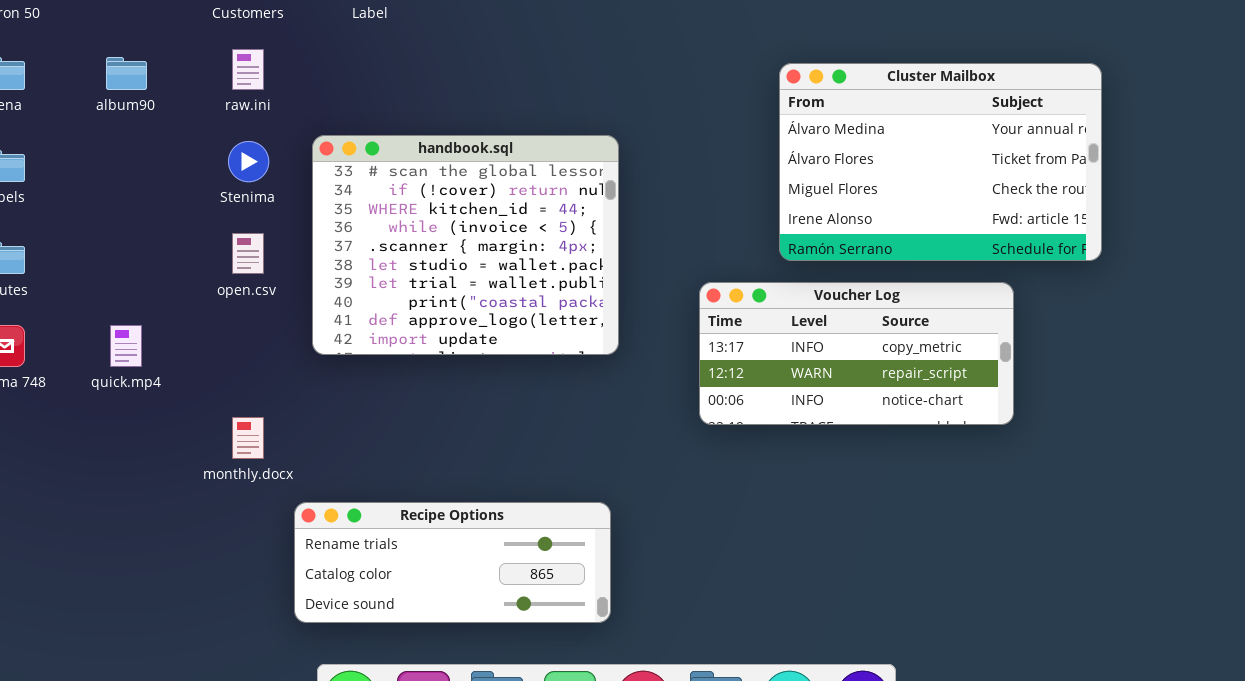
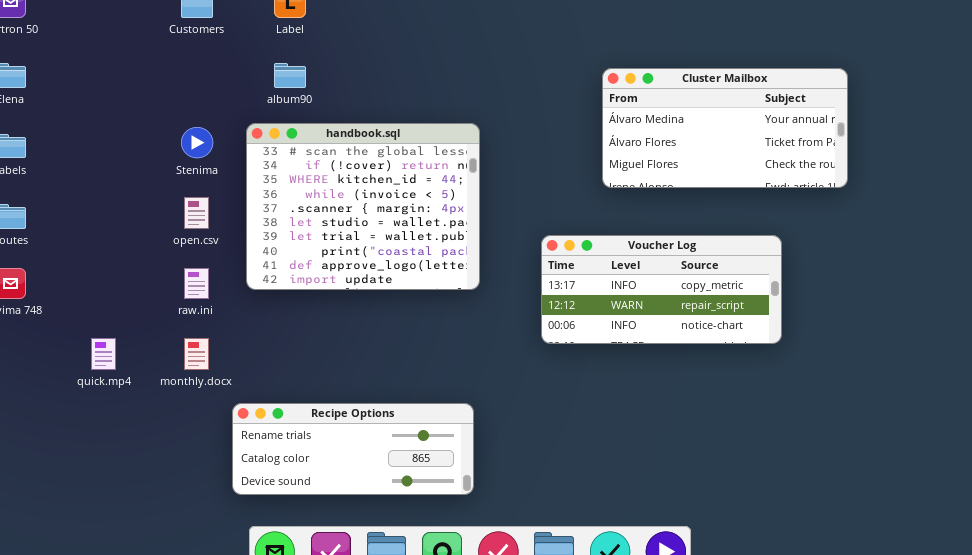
raw.ini: [232,49,264,90] -> [184,268,209,299], moved
album90: [106,57,147,90] -> [274,63,306,88], moved
Cluster Mailbox: [779,63,1102,261] -> [602,68,848,188], resized
quick.mp4: [110,325,142,367] -> [91,338,116,370], moved

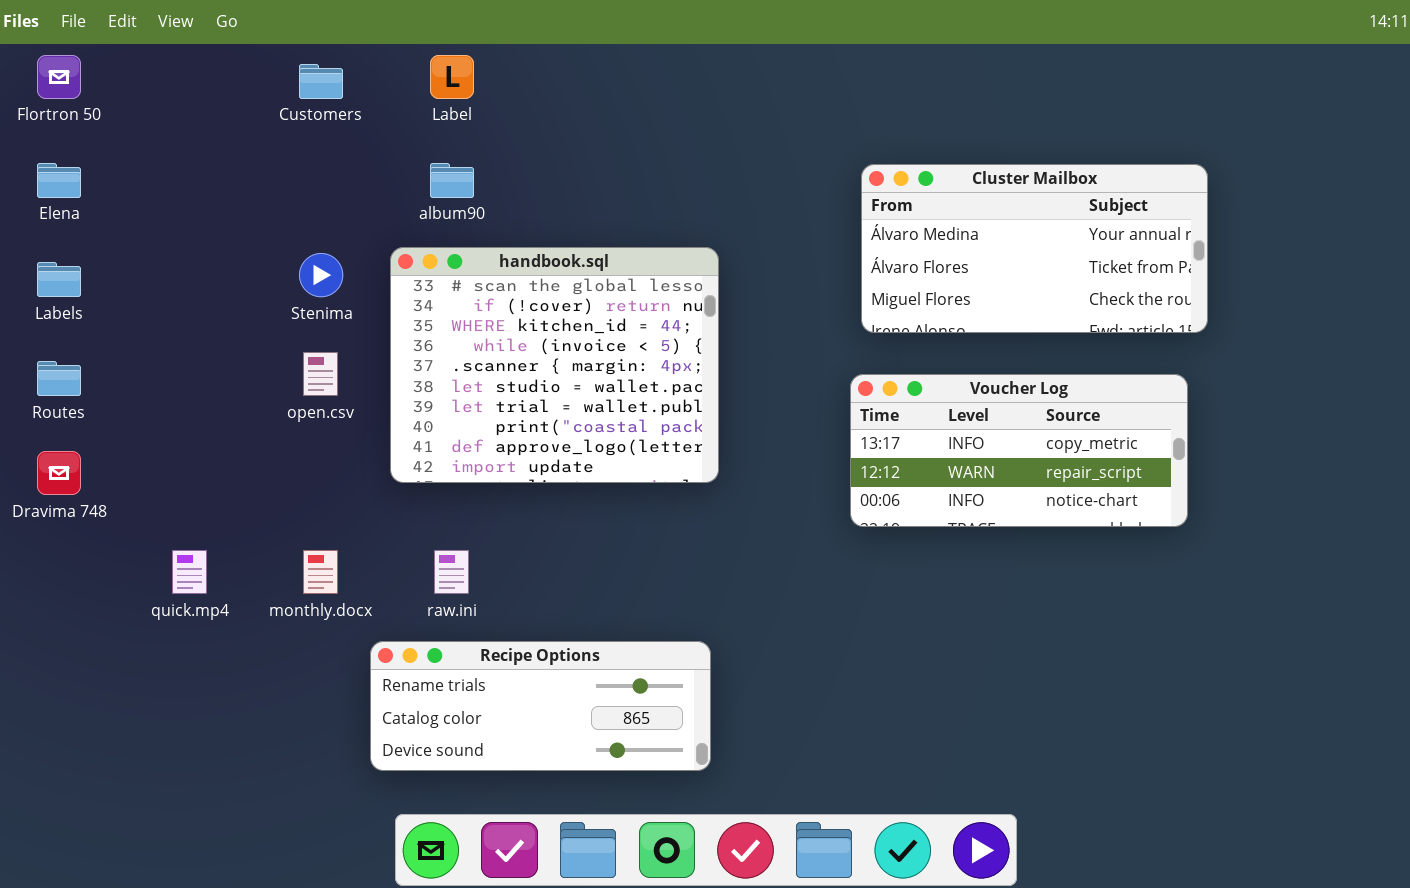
Cluster Mailbox: [602,68,848,188] -> [861,164,1208,333], moved
Voucher Log: [541,235,782,344] -> [850,374,1188,527], moved
raw.ini: [184,268,209,299] -> [434,550,469,594], moved

